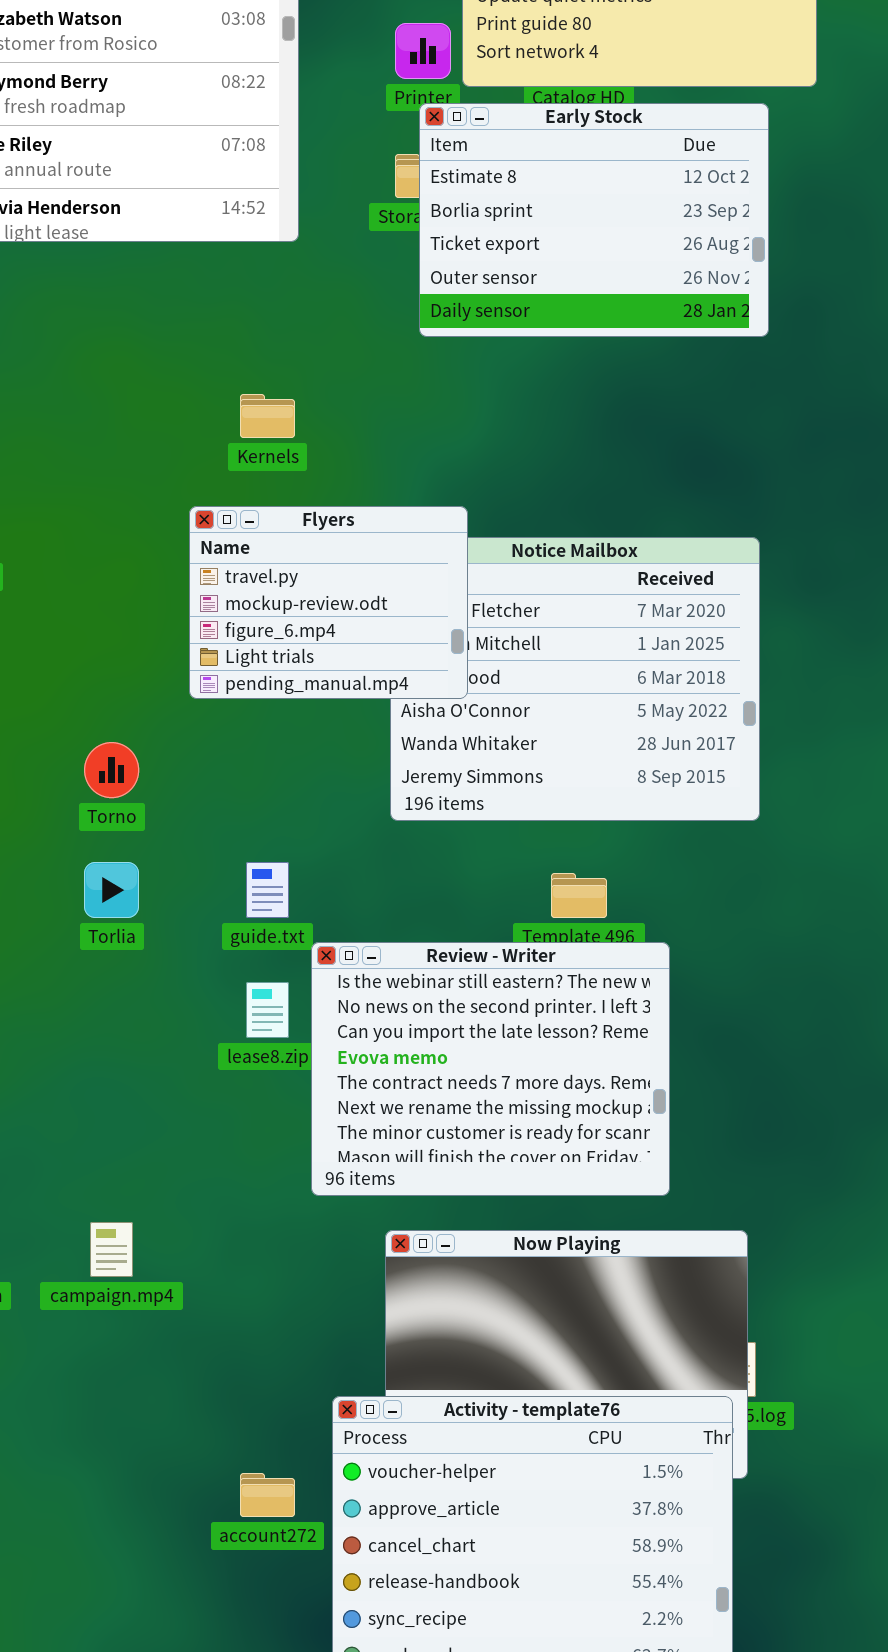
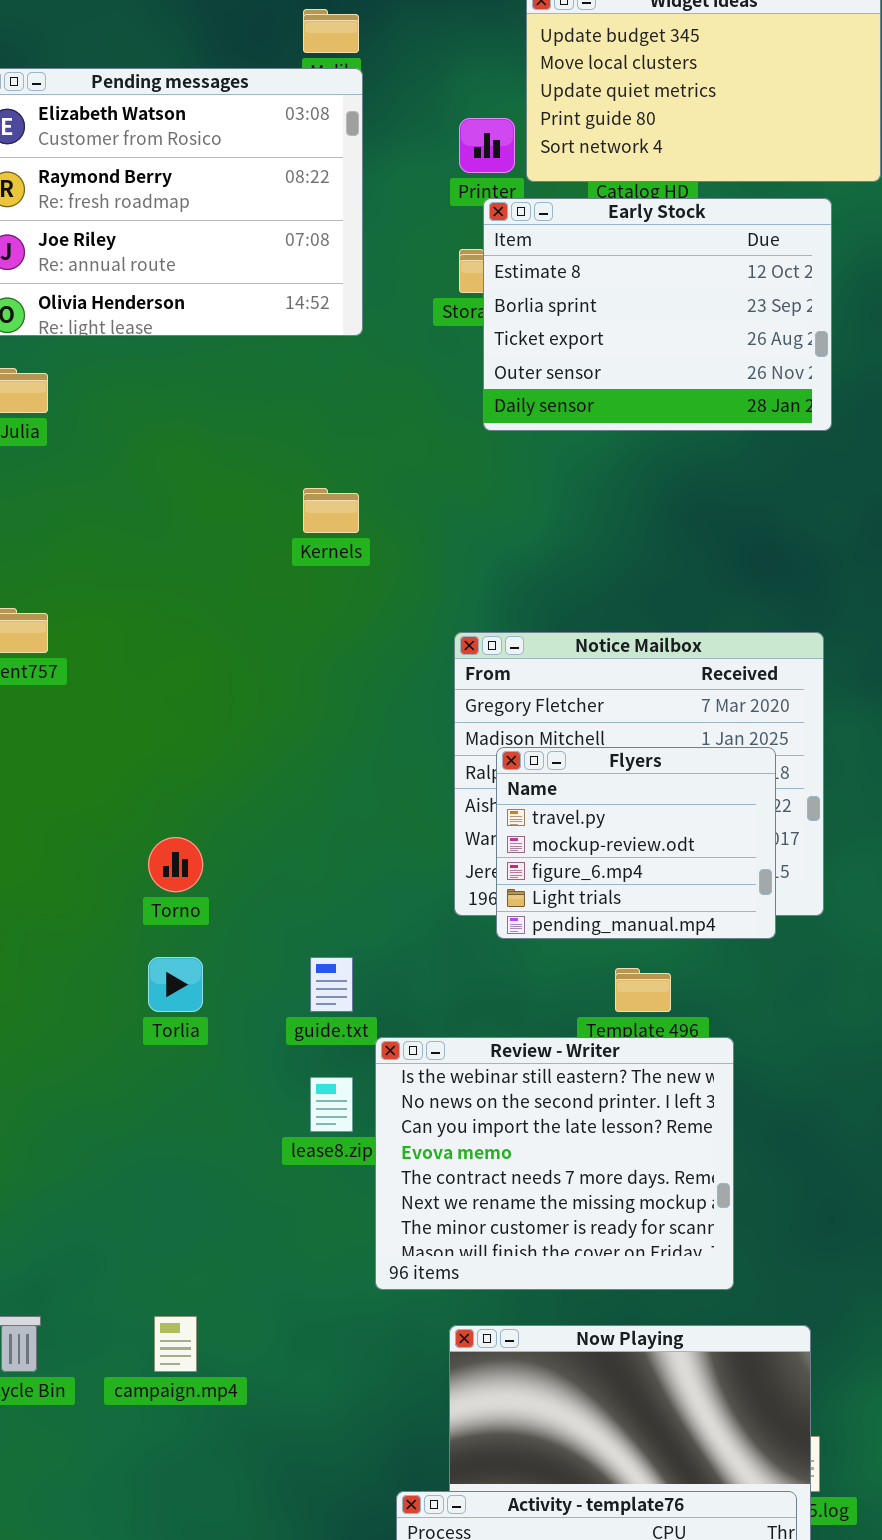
Flyers: [189,506,468,699] -> [496,747,776,939], moved

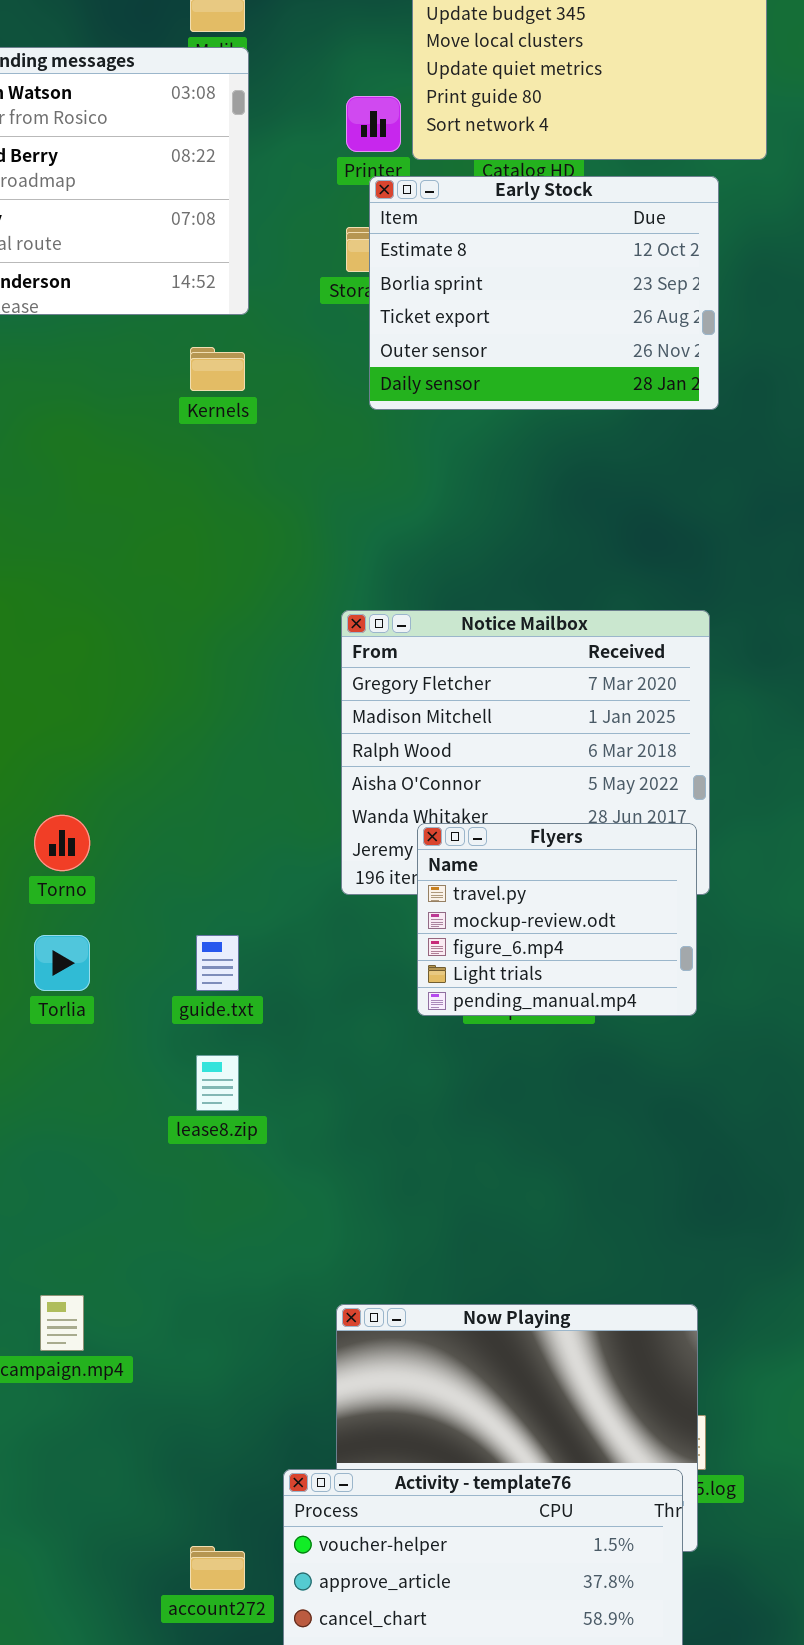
Kernels: [303,488,359,533] -> [190,347,245,391], moved
Flyers: [496,747,776,939] -> [417,823,697,1016], moved
Review - Writer: [375,1037,734,1290] -> none, closed

